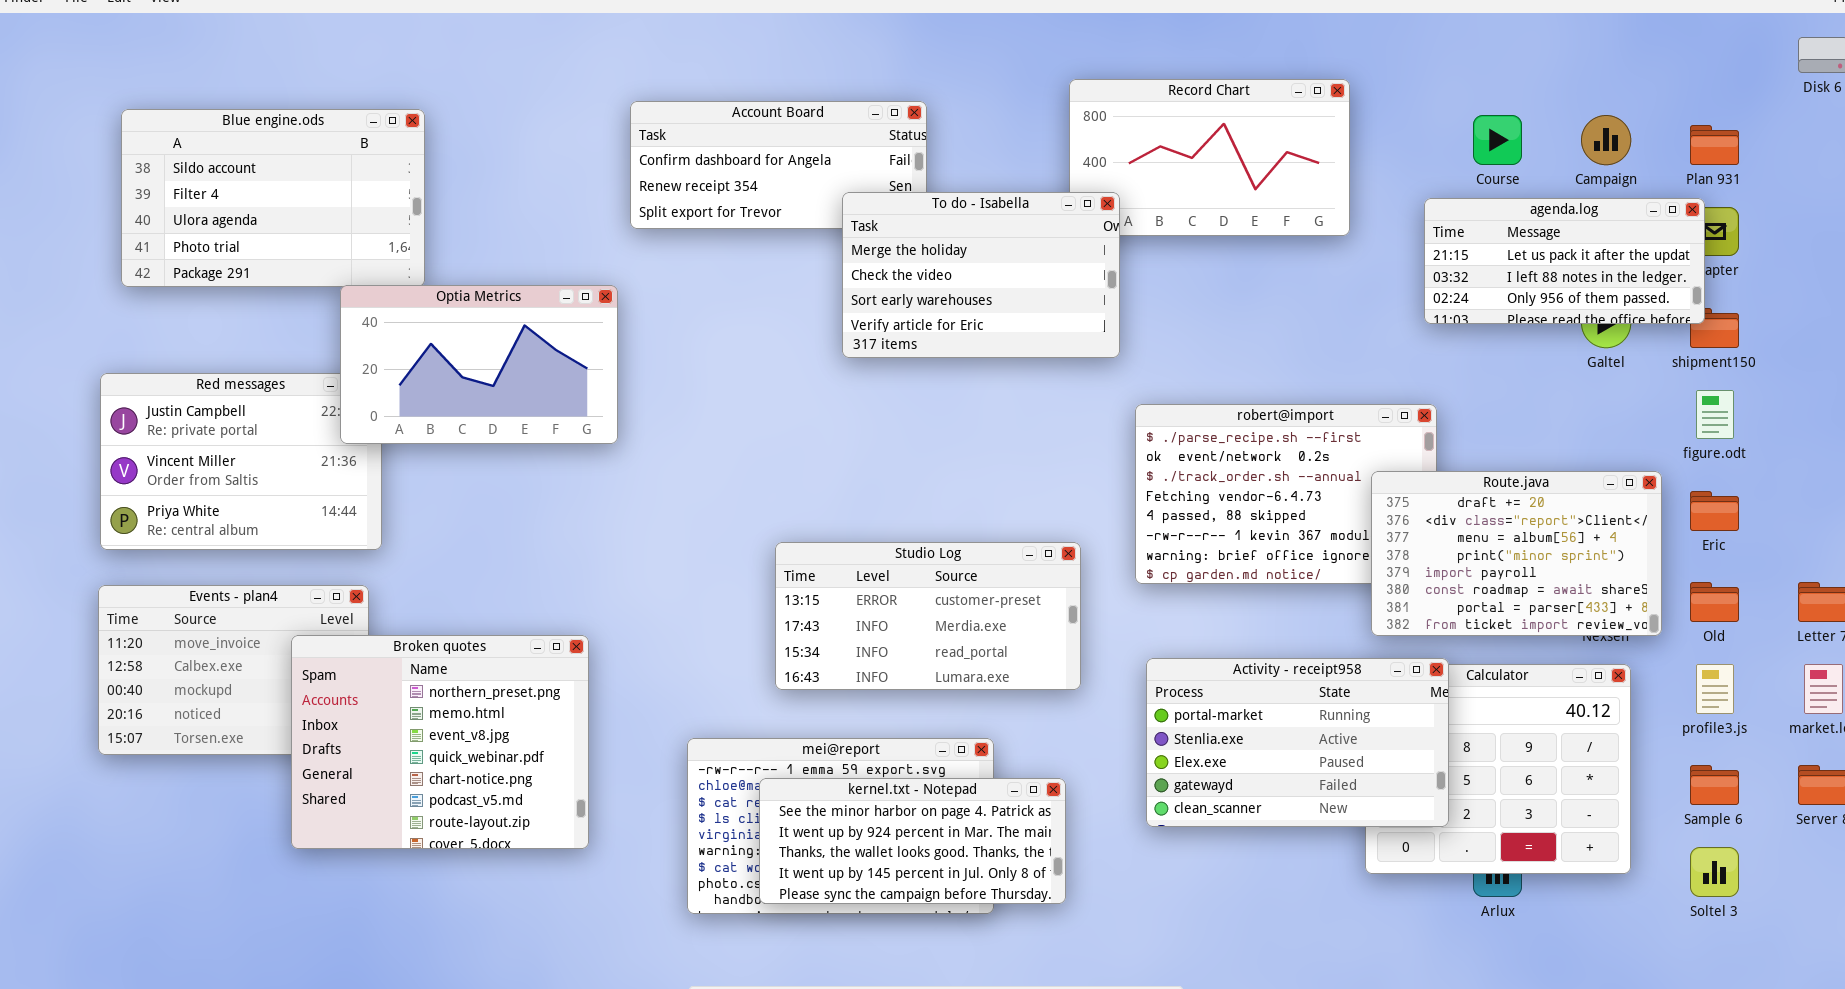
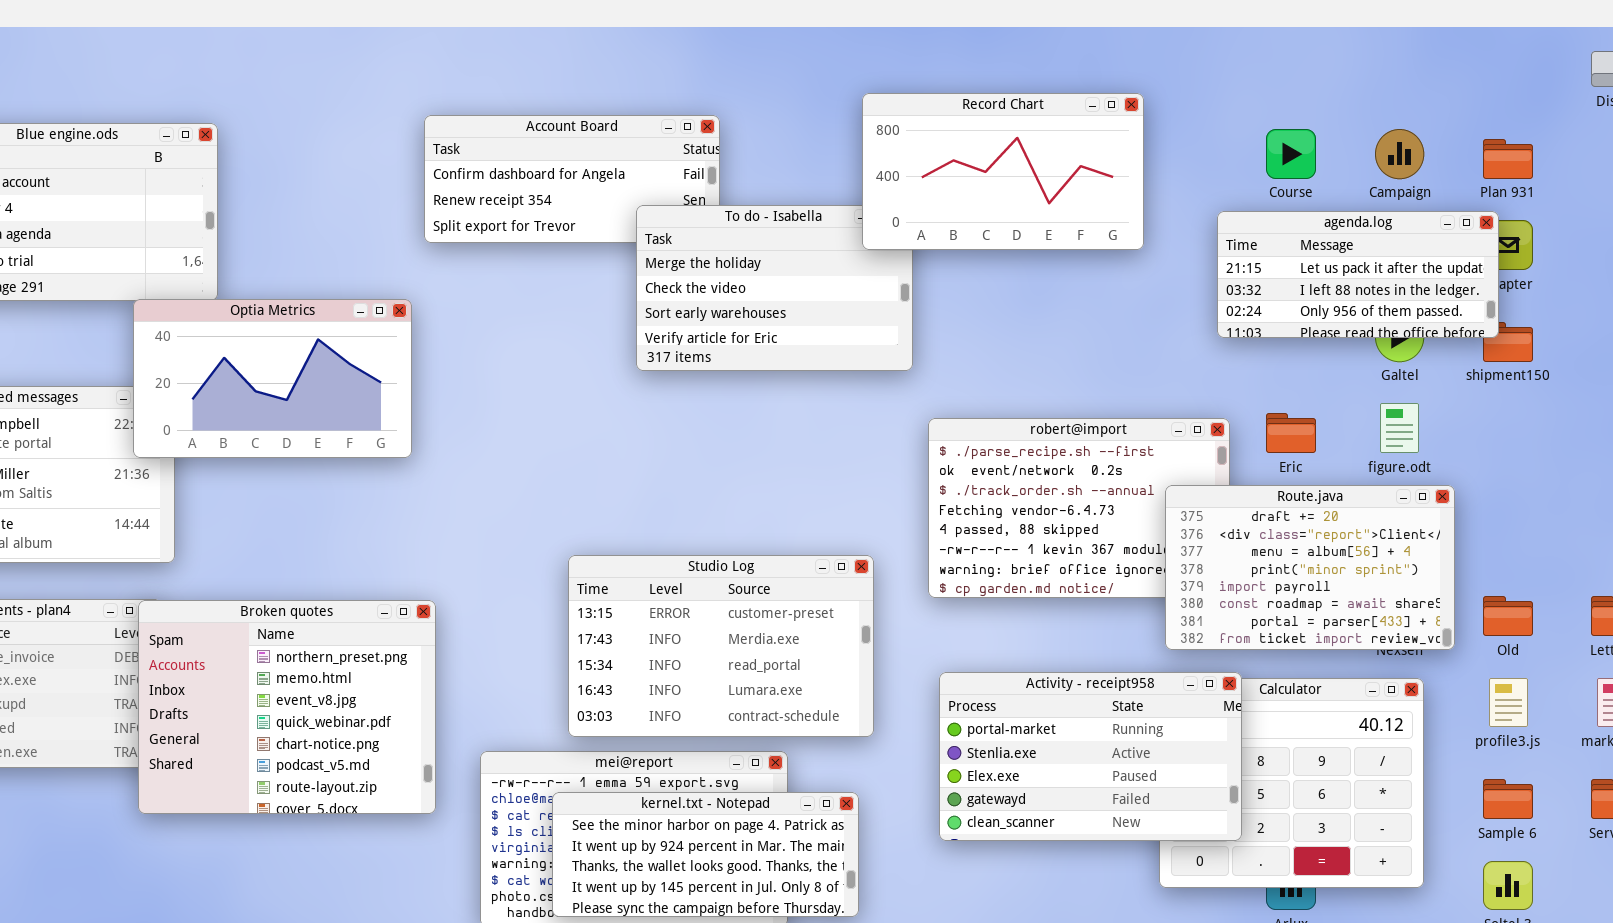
Record Chart: [1069,79,1350,236] -> [862,93,1144,250], raised
figure.odt: [1696,390,1734,439] -> [1380,403,1419,453], moved
Eric: [1690,491,1739,531] -> [1266,413,1316,453], moved
Studio Log: [775,542,1081,690] -> [568,555,874,737], resized
Broken quotes: [291,635,589,849] -> [138,600,436,814], moved

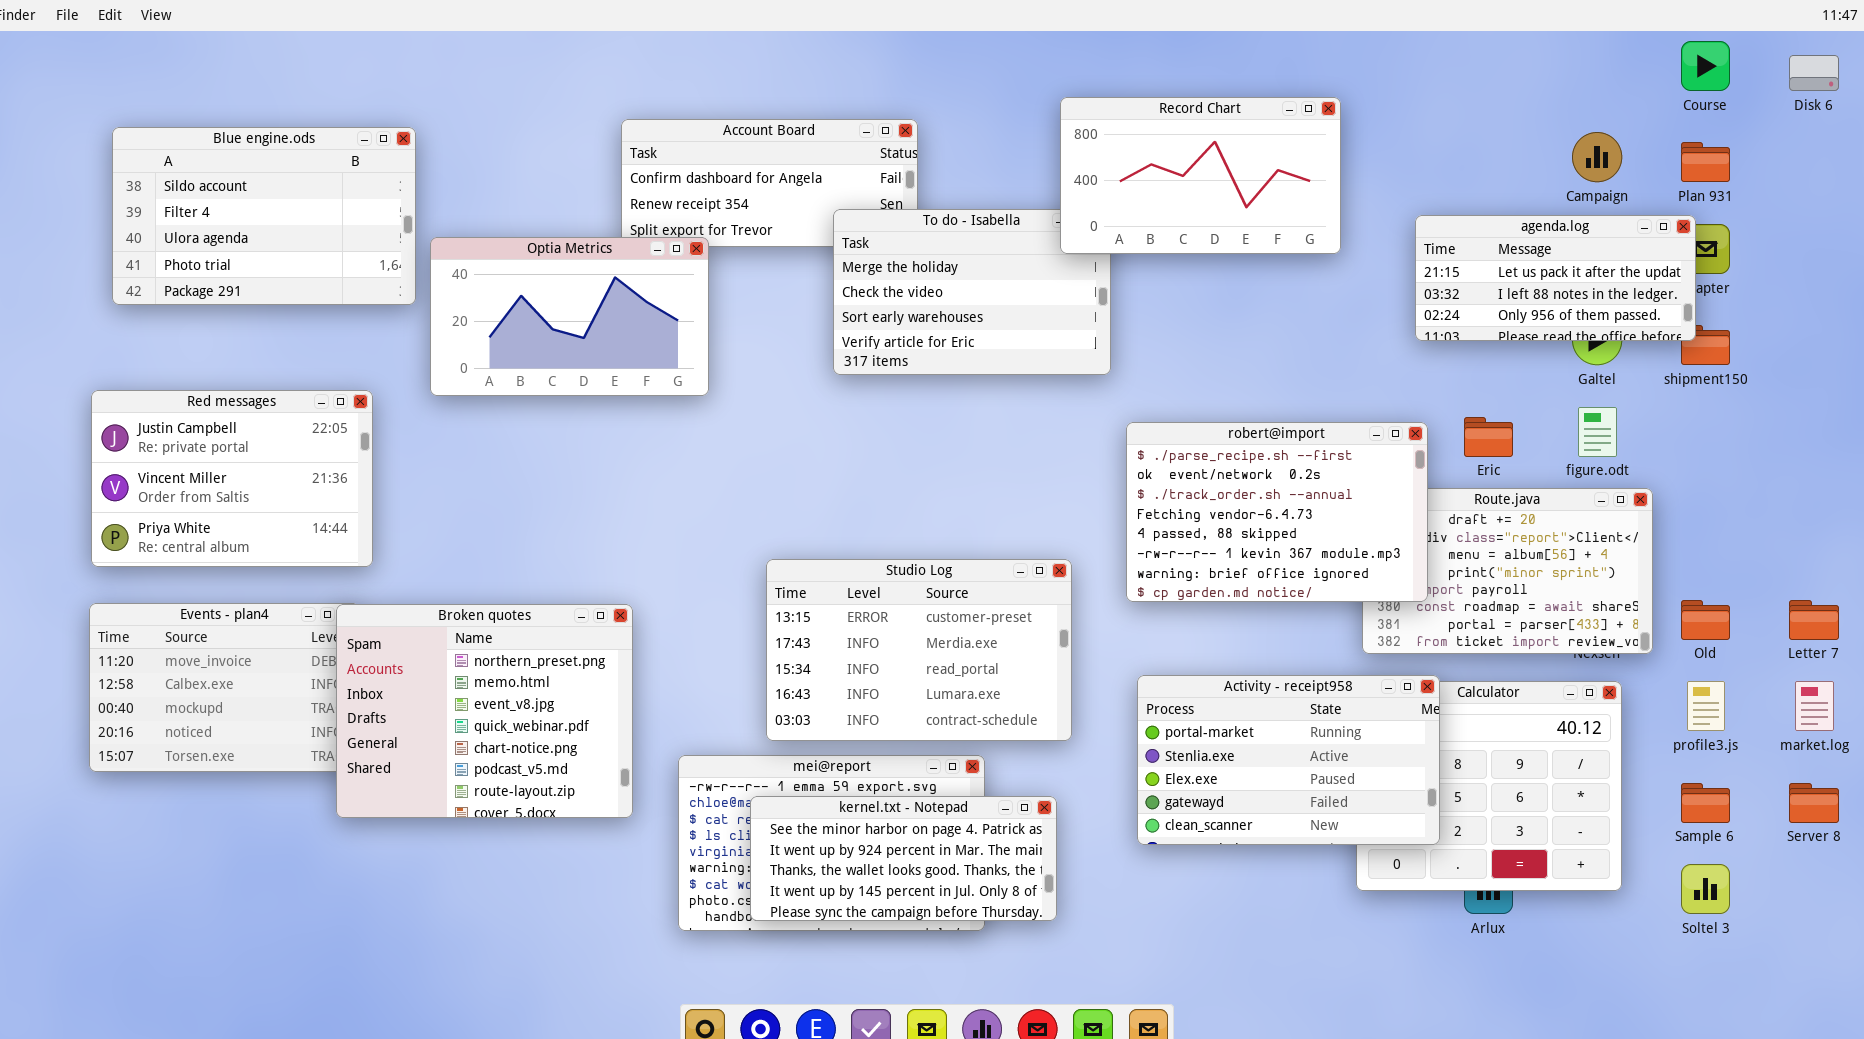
Course: [1266,129,1316,179] -> [1681,41,1730,91], moved
Optia Metrics: [133,299,412,458] -> [430,237,709,396], moved
robert@import: [928,418,1230,598] -> [1126,422,1428,602], raised

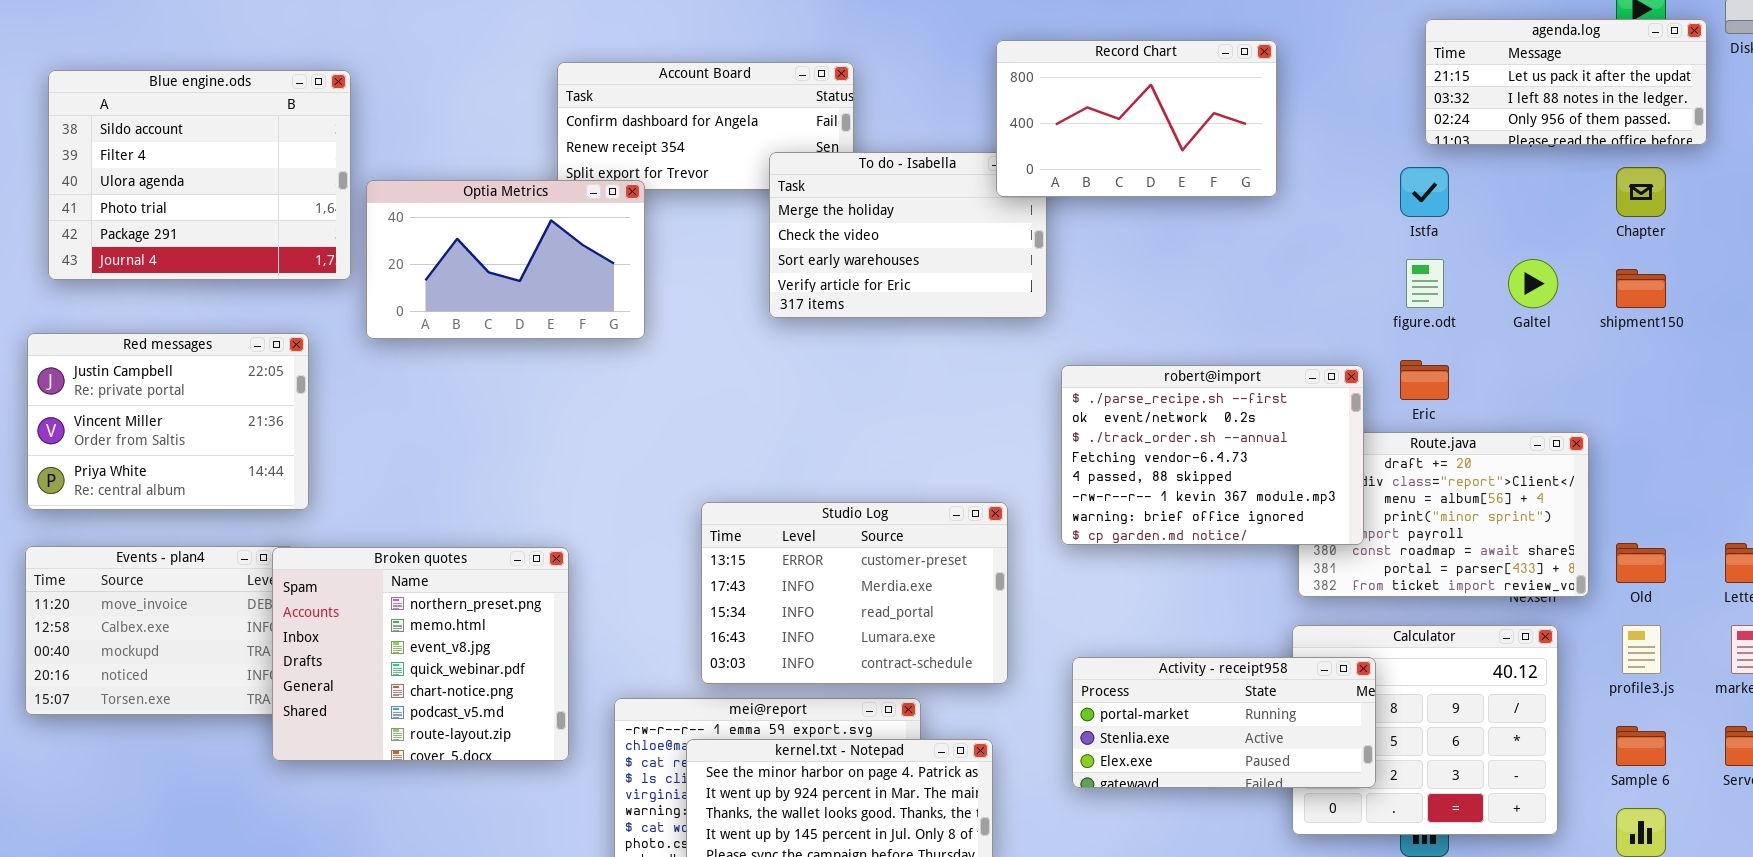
Blue engine.ods: [112,127,416,305] -> [48,70,351,280], resized
agenda.log: [1415,215,1696,341] -> [1425,19,1707,145], moved
figure.odt: [1578,407,1617,457] -> [1406,259,1444,308], moved
Activity - receipt958: [1137,675,1440,845] -> [1072,657,1376,788], resized

